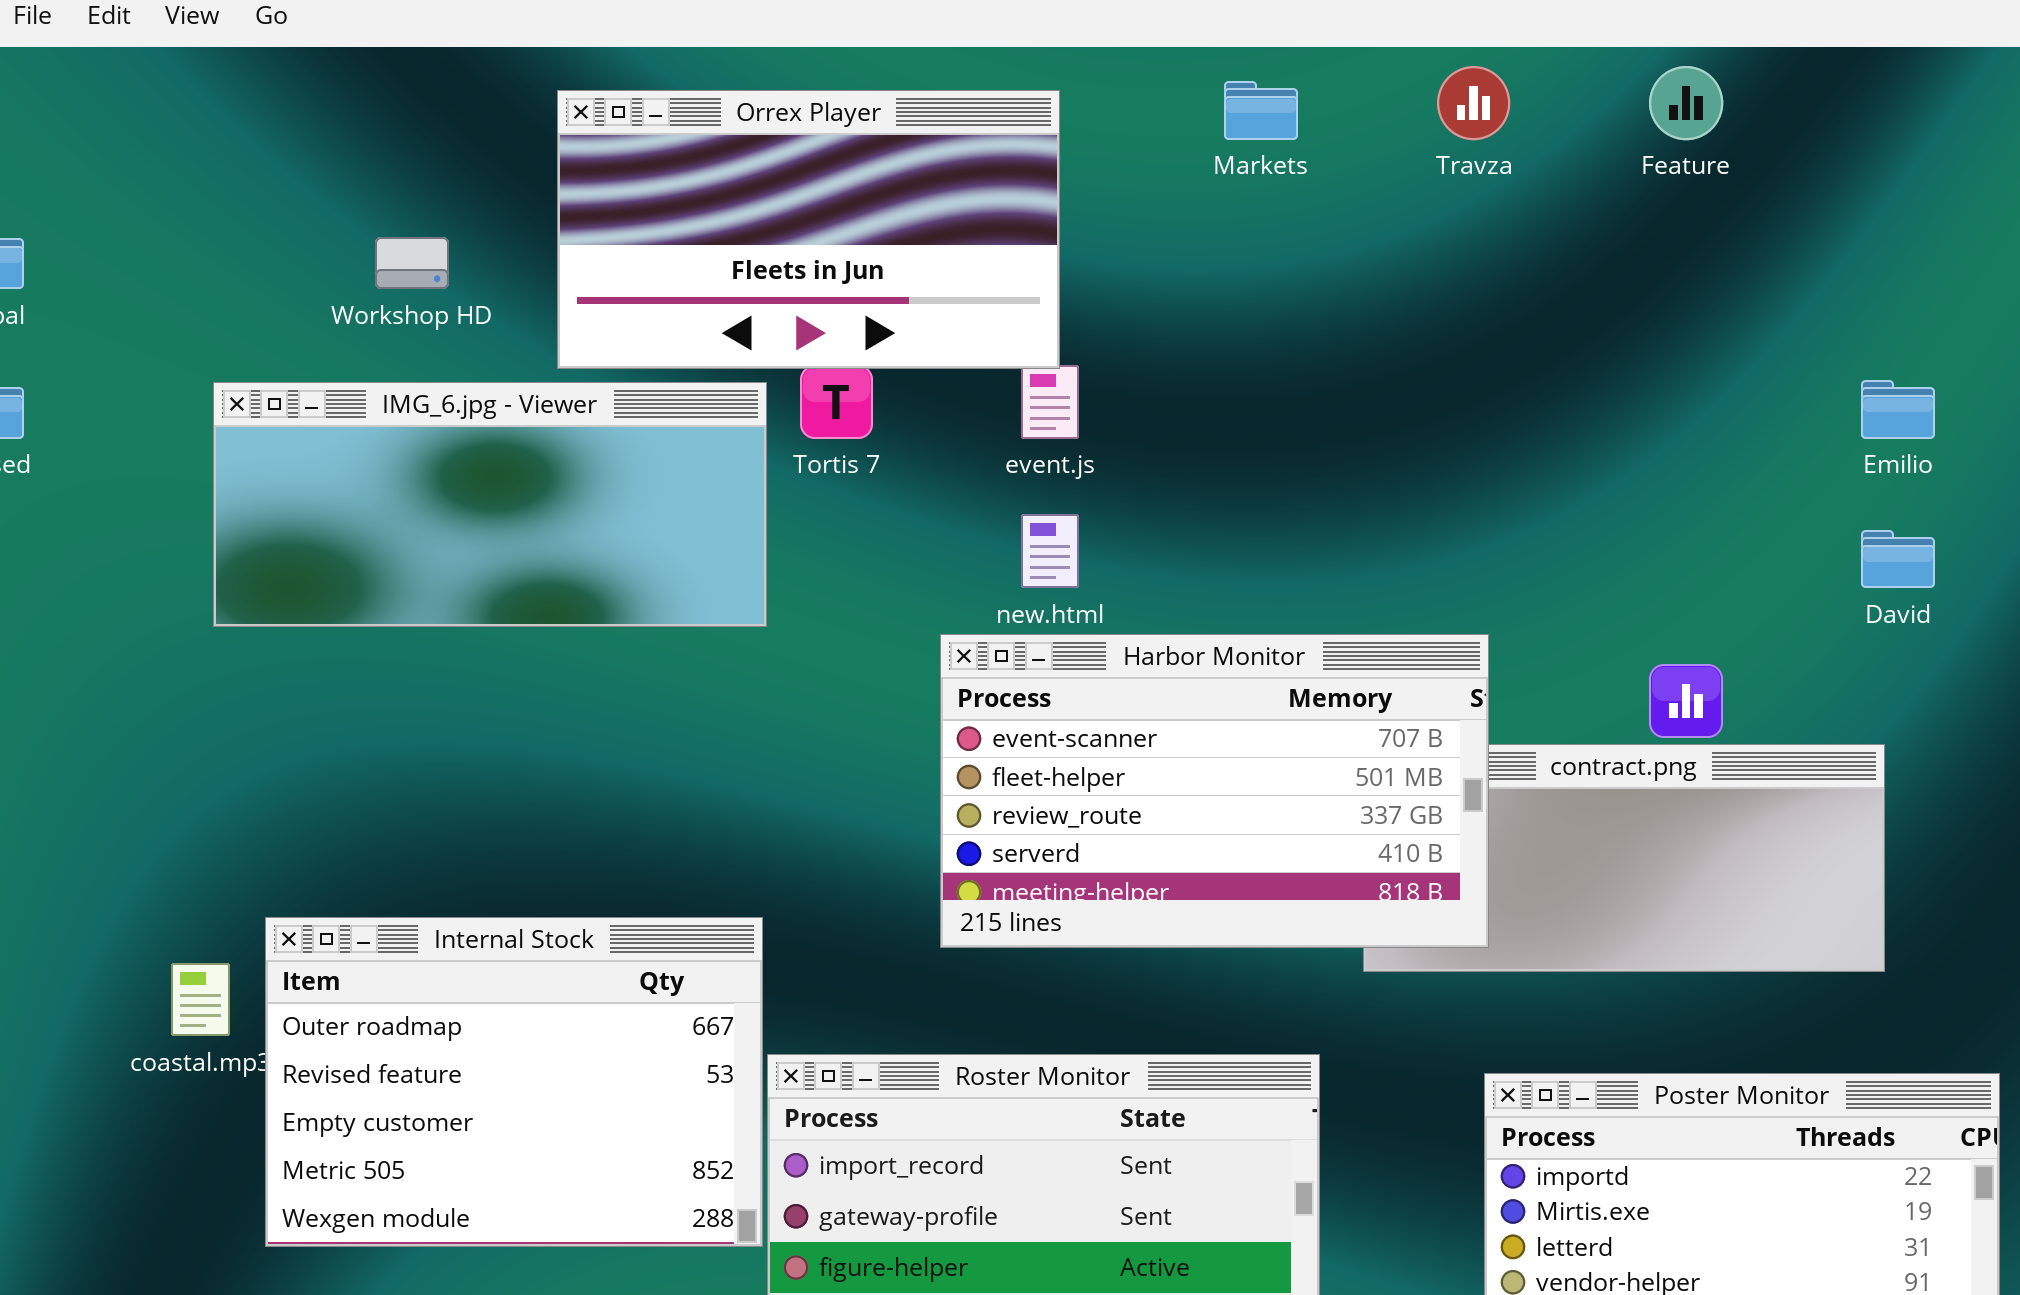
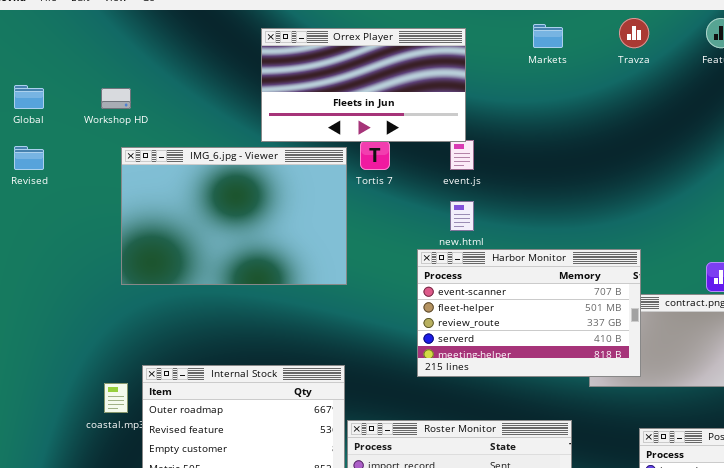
Workshop HD: [375,237,449,289] -> [101,88,131,109], moved
IMG_6.jpg - Viewer: [213,382,767,627] -> [121,147,347,285], resized

